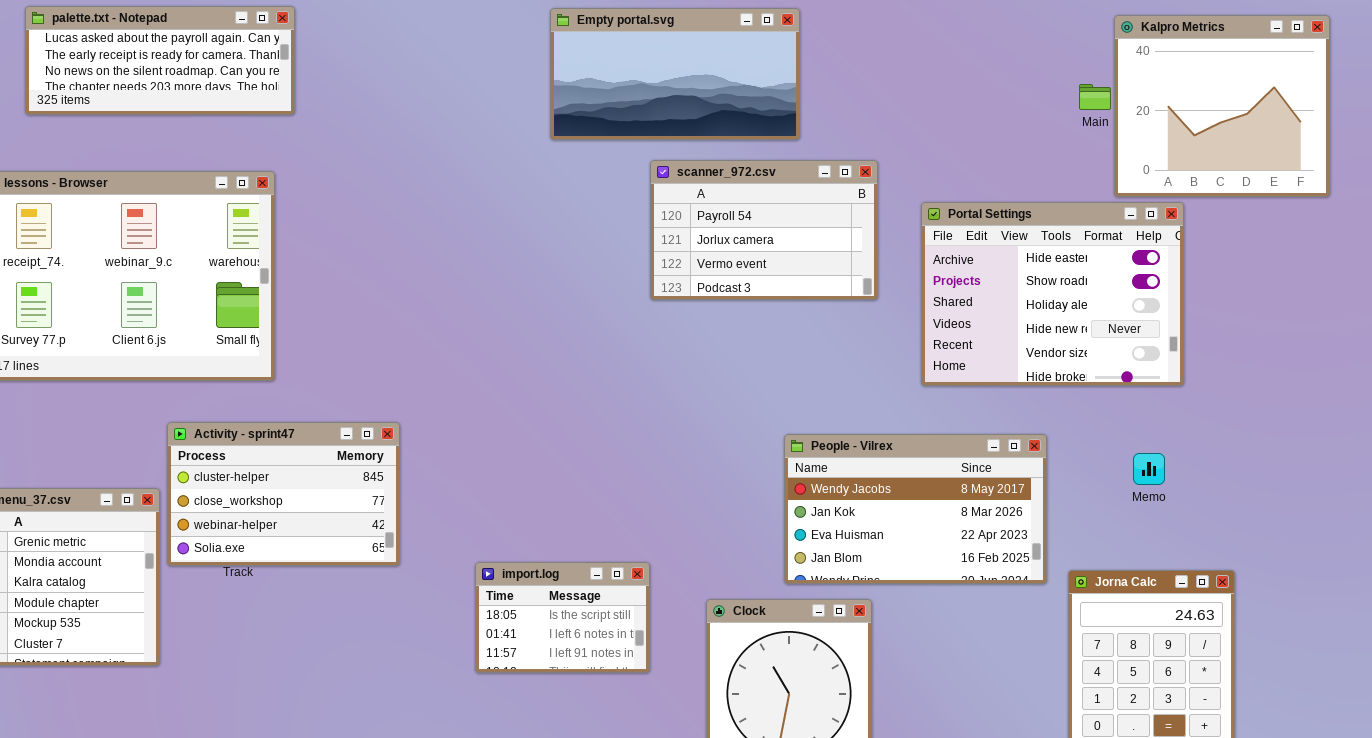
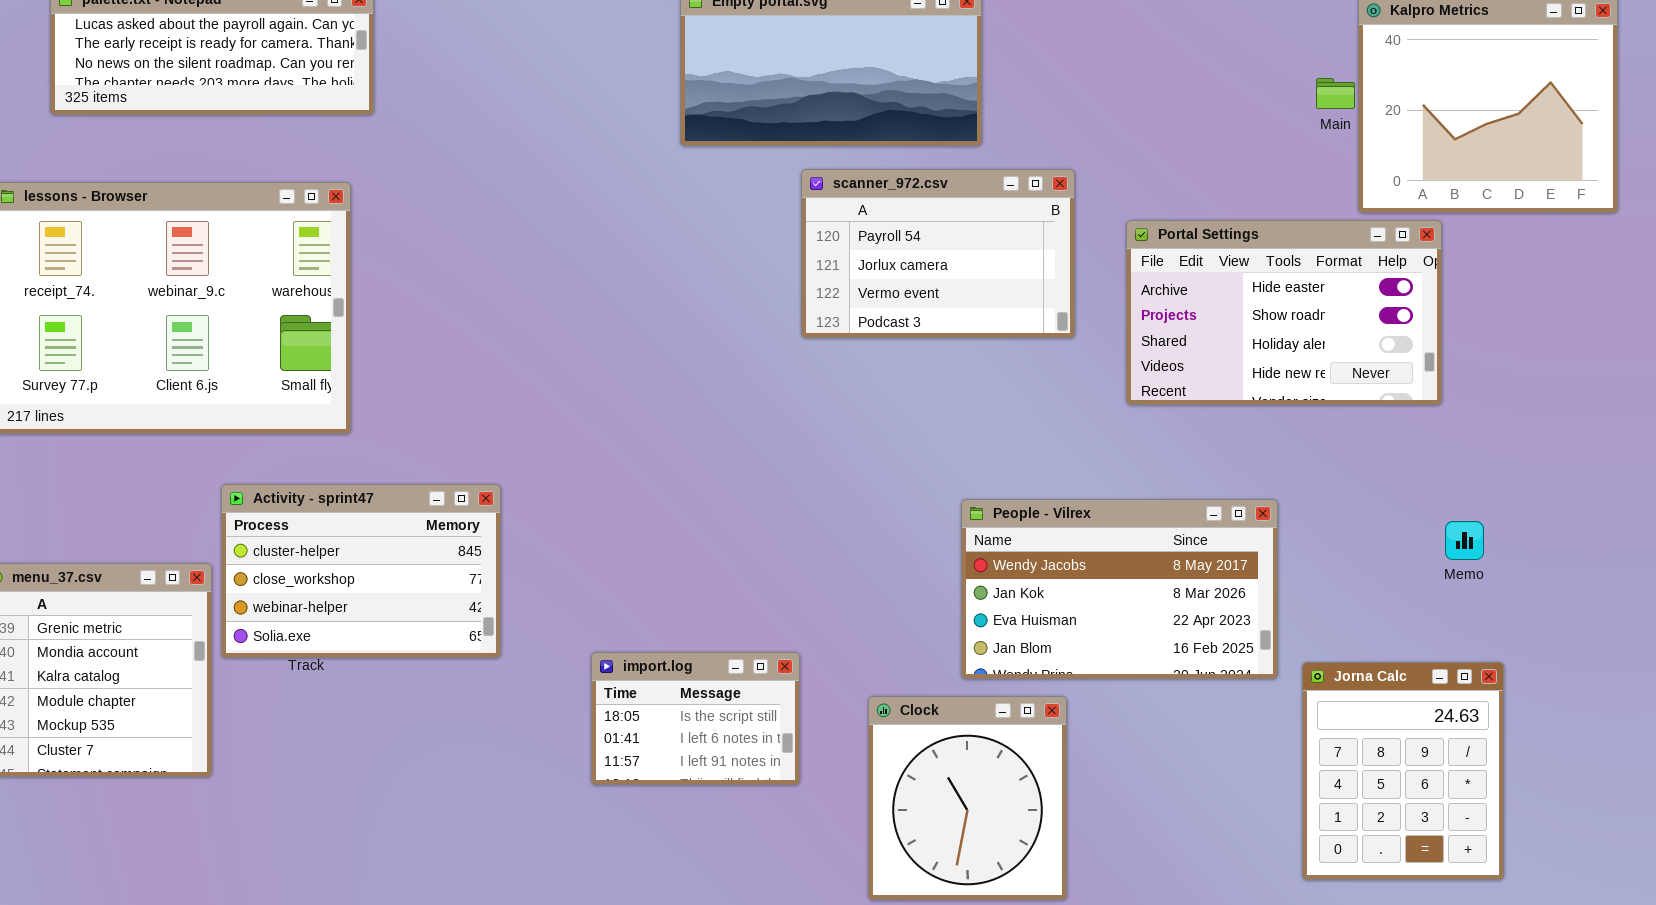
Portal Settings: [921,202,1184,386] -> [1126,220,1442,405], resized
Memo: [1133,453,1165,485] -> [1445,521,1484,560], moved

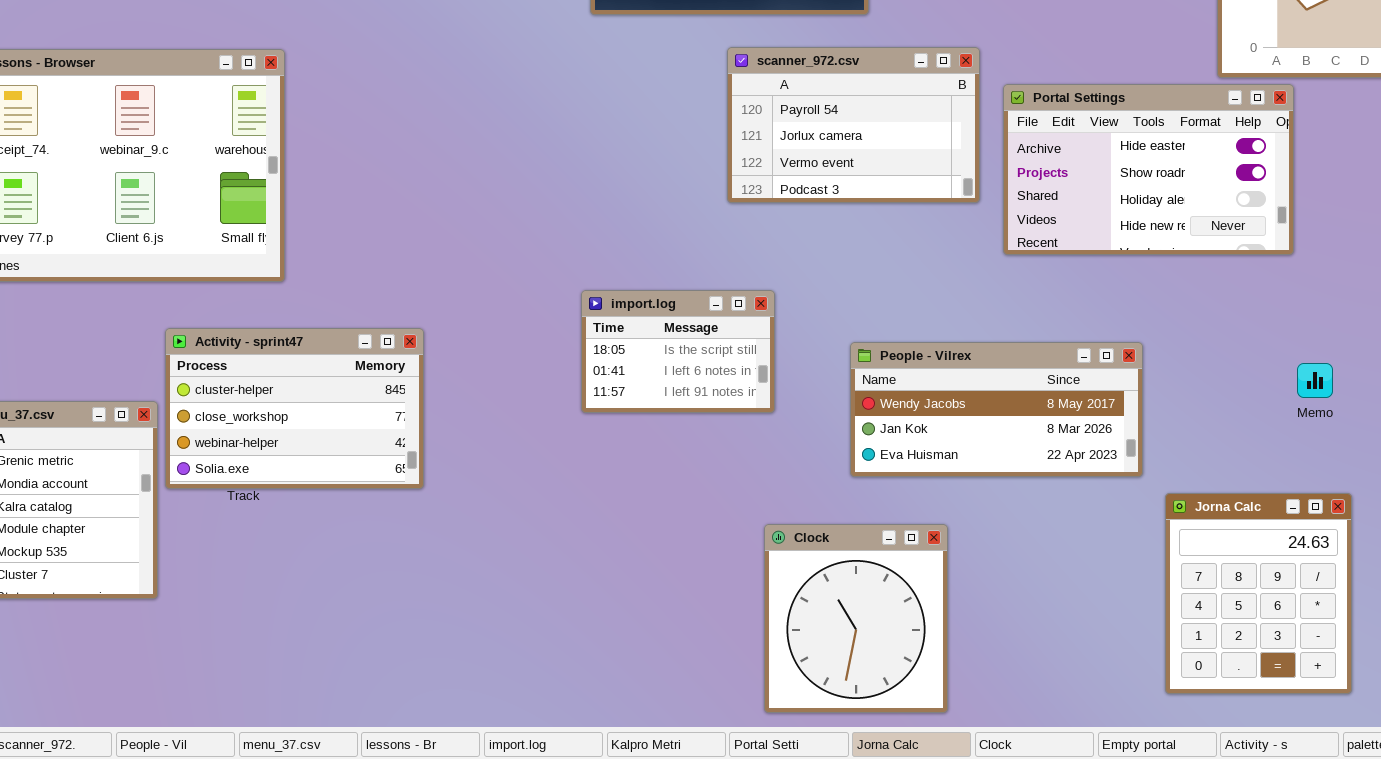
scanner_972.csv: [801,169,1075,338] -> [727,47,980,203], moved
People - Vilrex: [961,499,1278,679] -> [850,342,1143,477], resized
import.log: [591,652,800,785] -> [581,290,775,413], moved

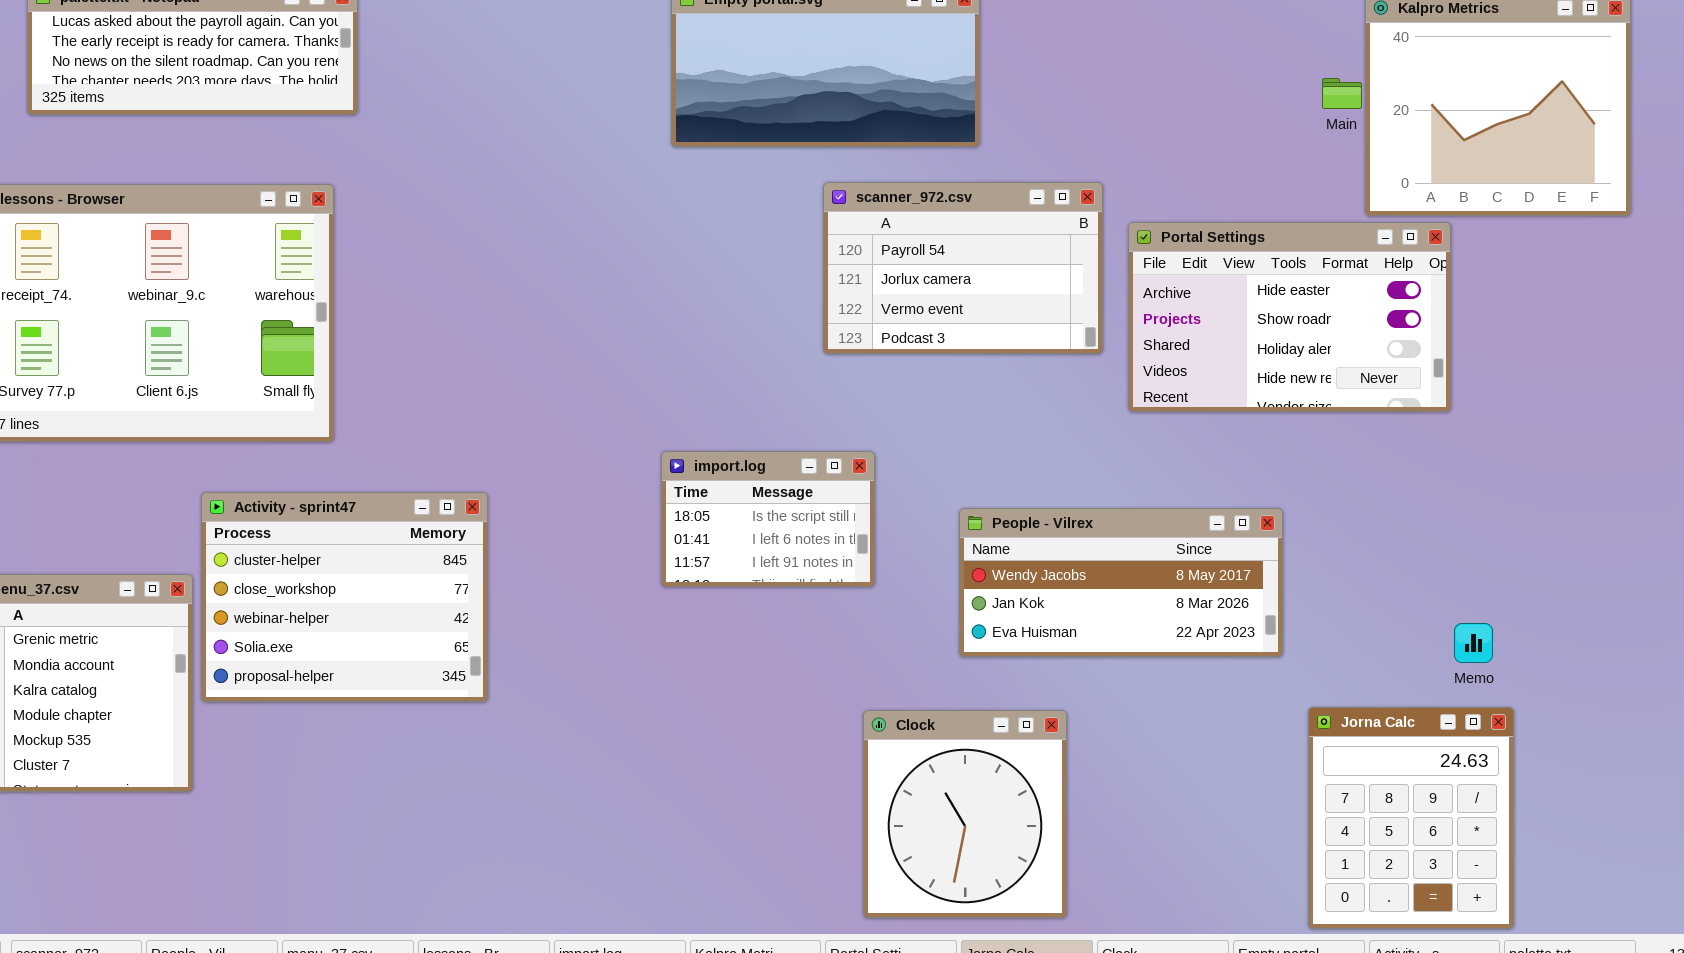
Activity - sprint47: [165,328,424,489] -> [201,492,488,702], resized
Memo: [1297,363,1333,398] -> [1454,623,1493,663], moved
Jorna Calc: [1165,493,1352,694] -> [1308,707,1514,929], moved

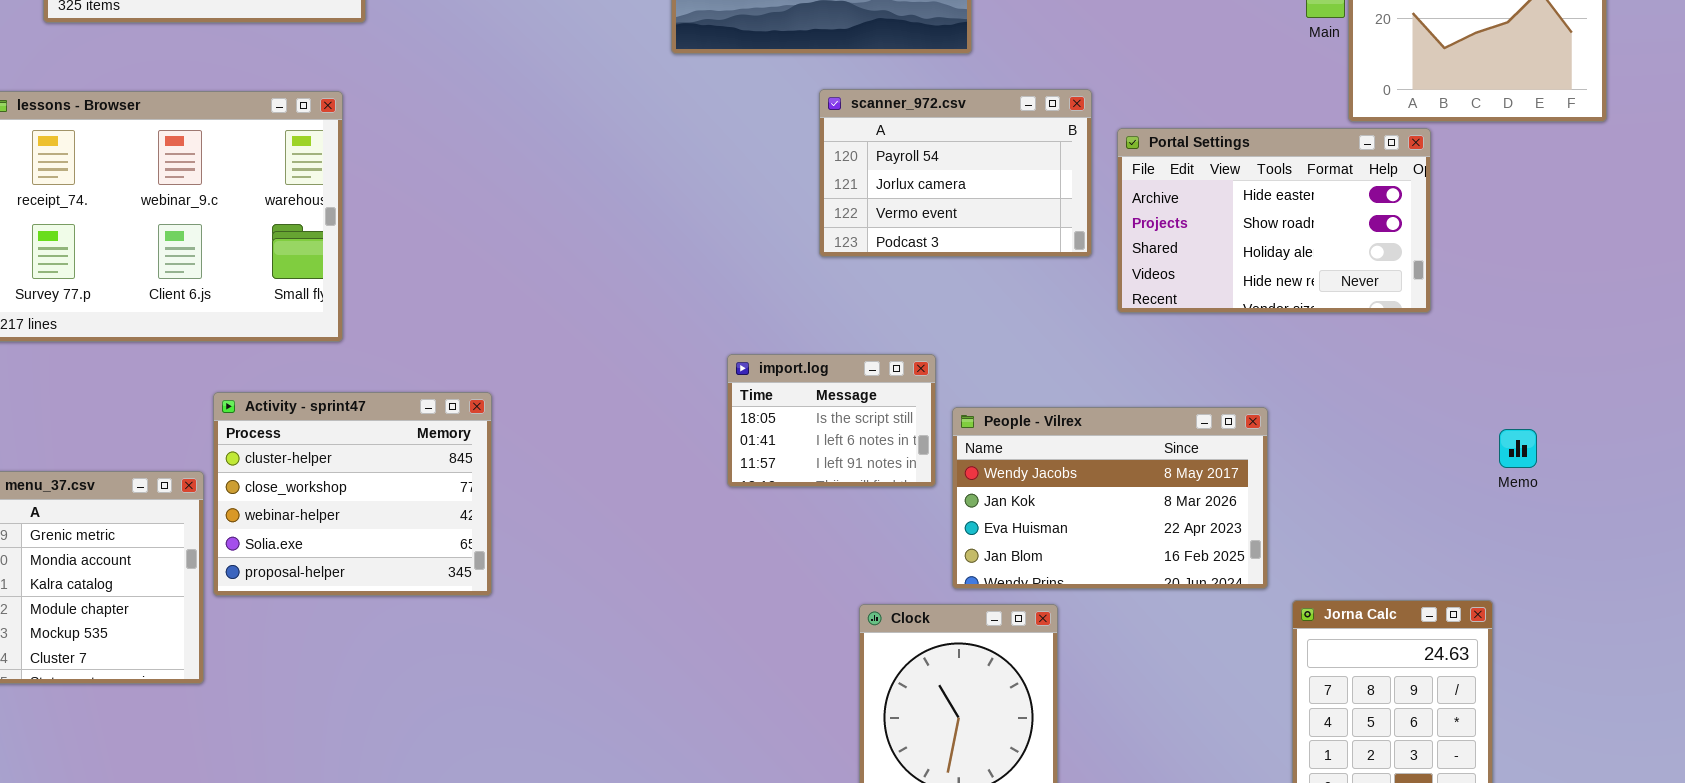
import.log: [661,451,875,587] -> [727,354,936,487], moved
People - Vilrex: [959,508,1283,657] -> [952,407,1268,589], resized
Memo: [1454,623,1493,663] -> [1499,429,1537,468], moved

